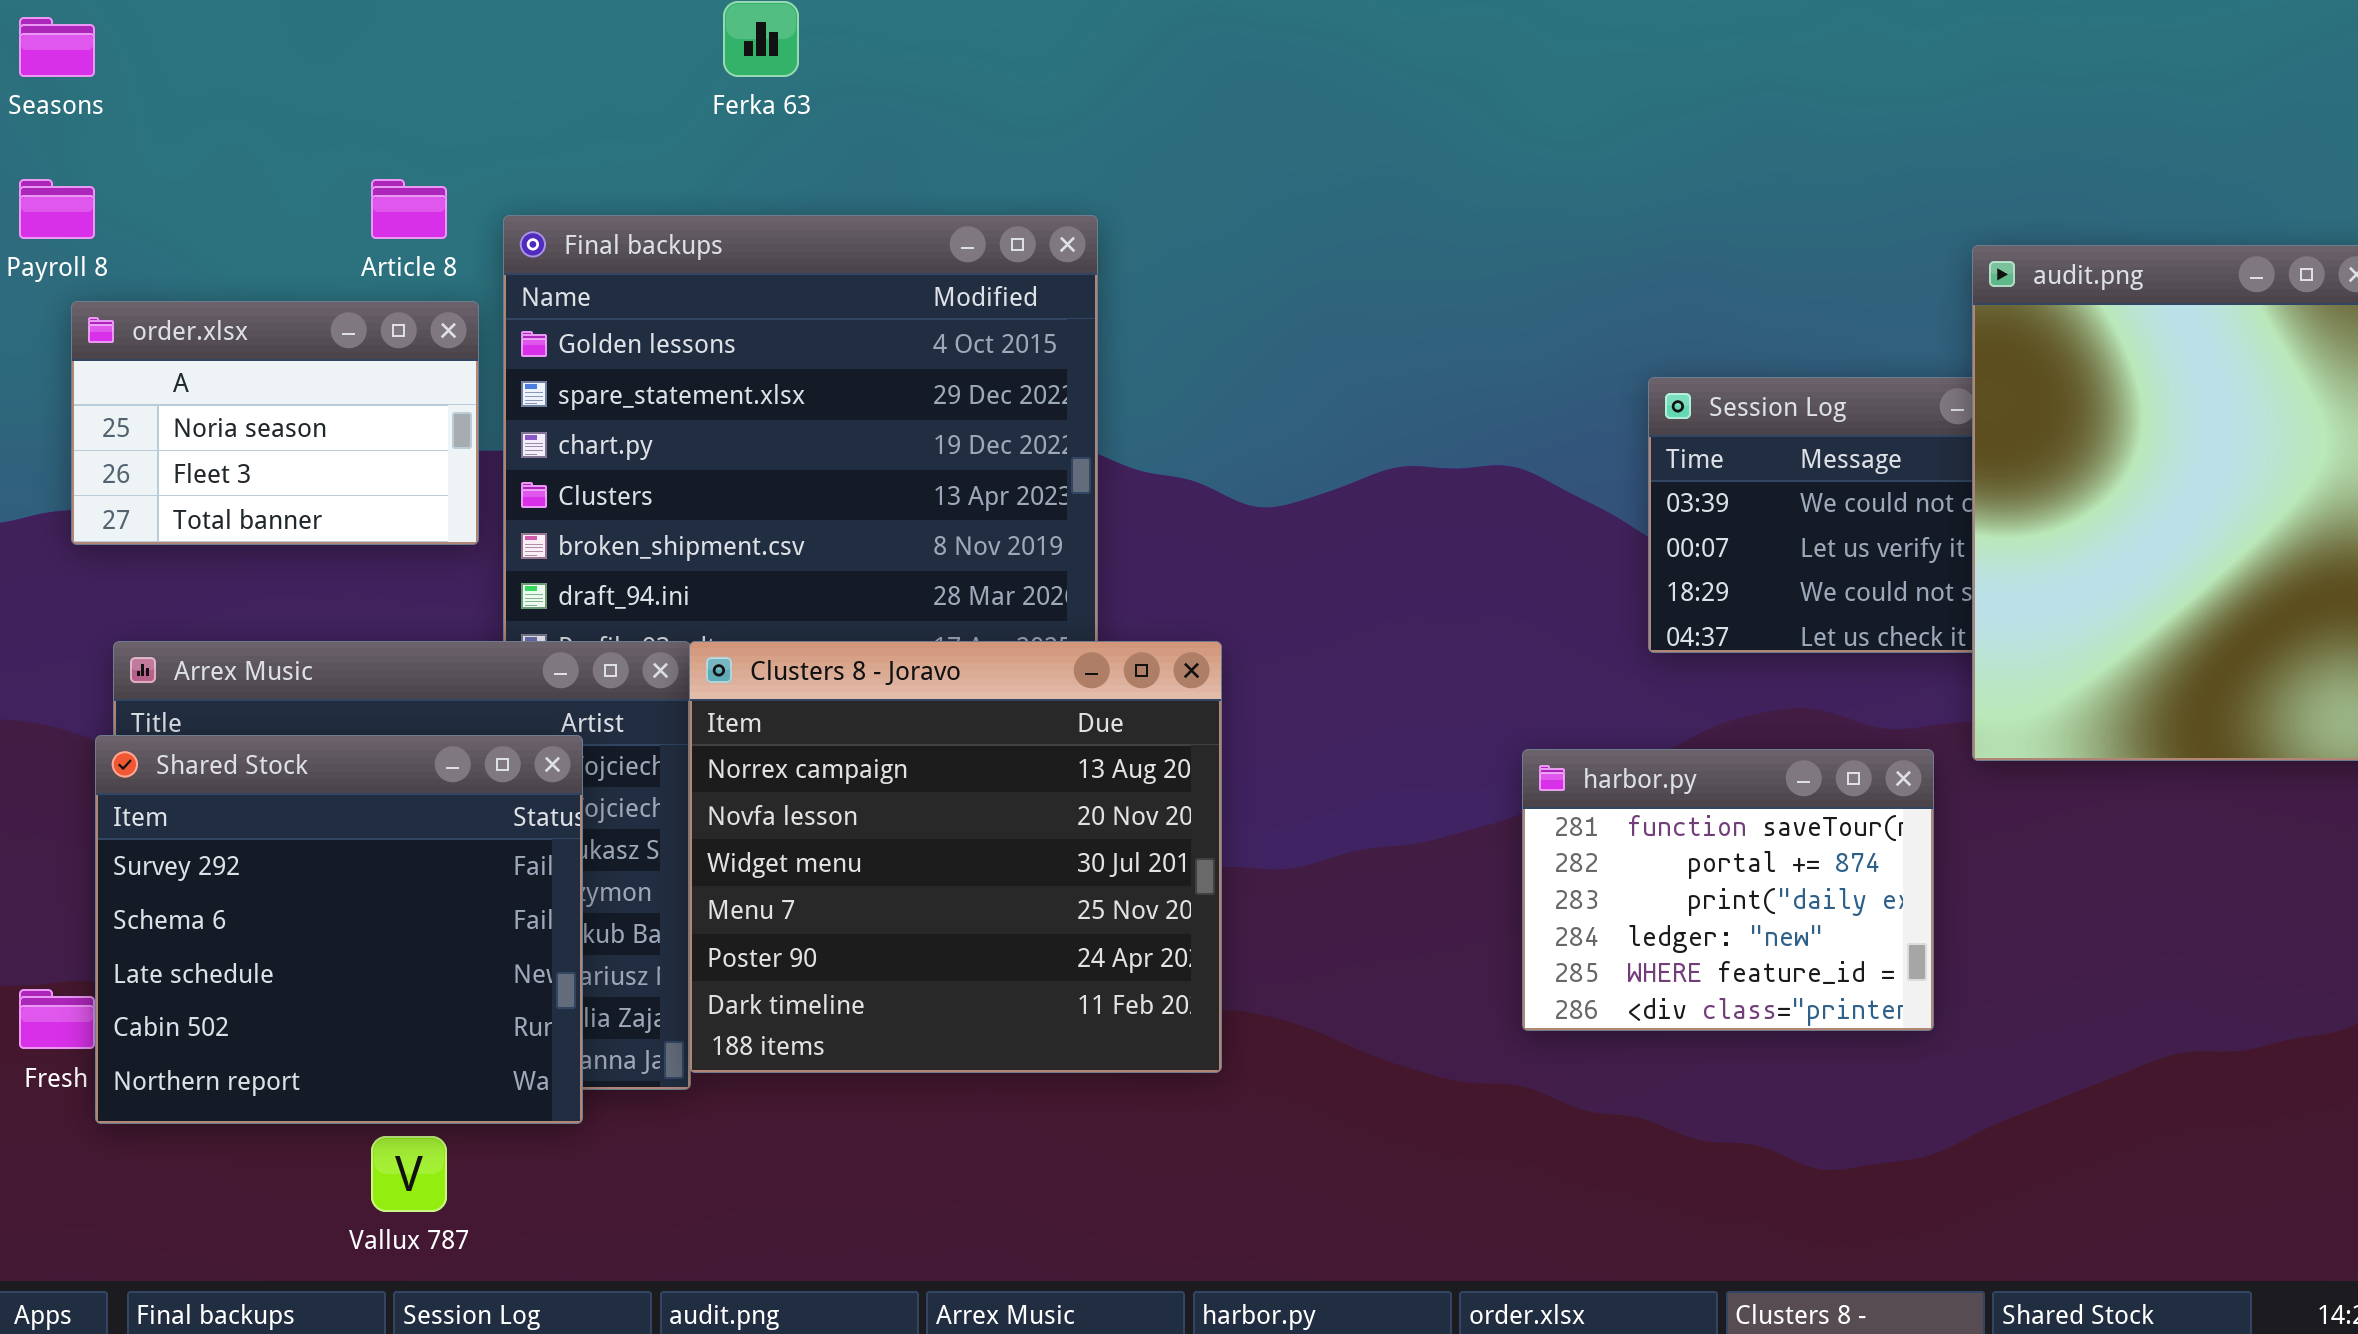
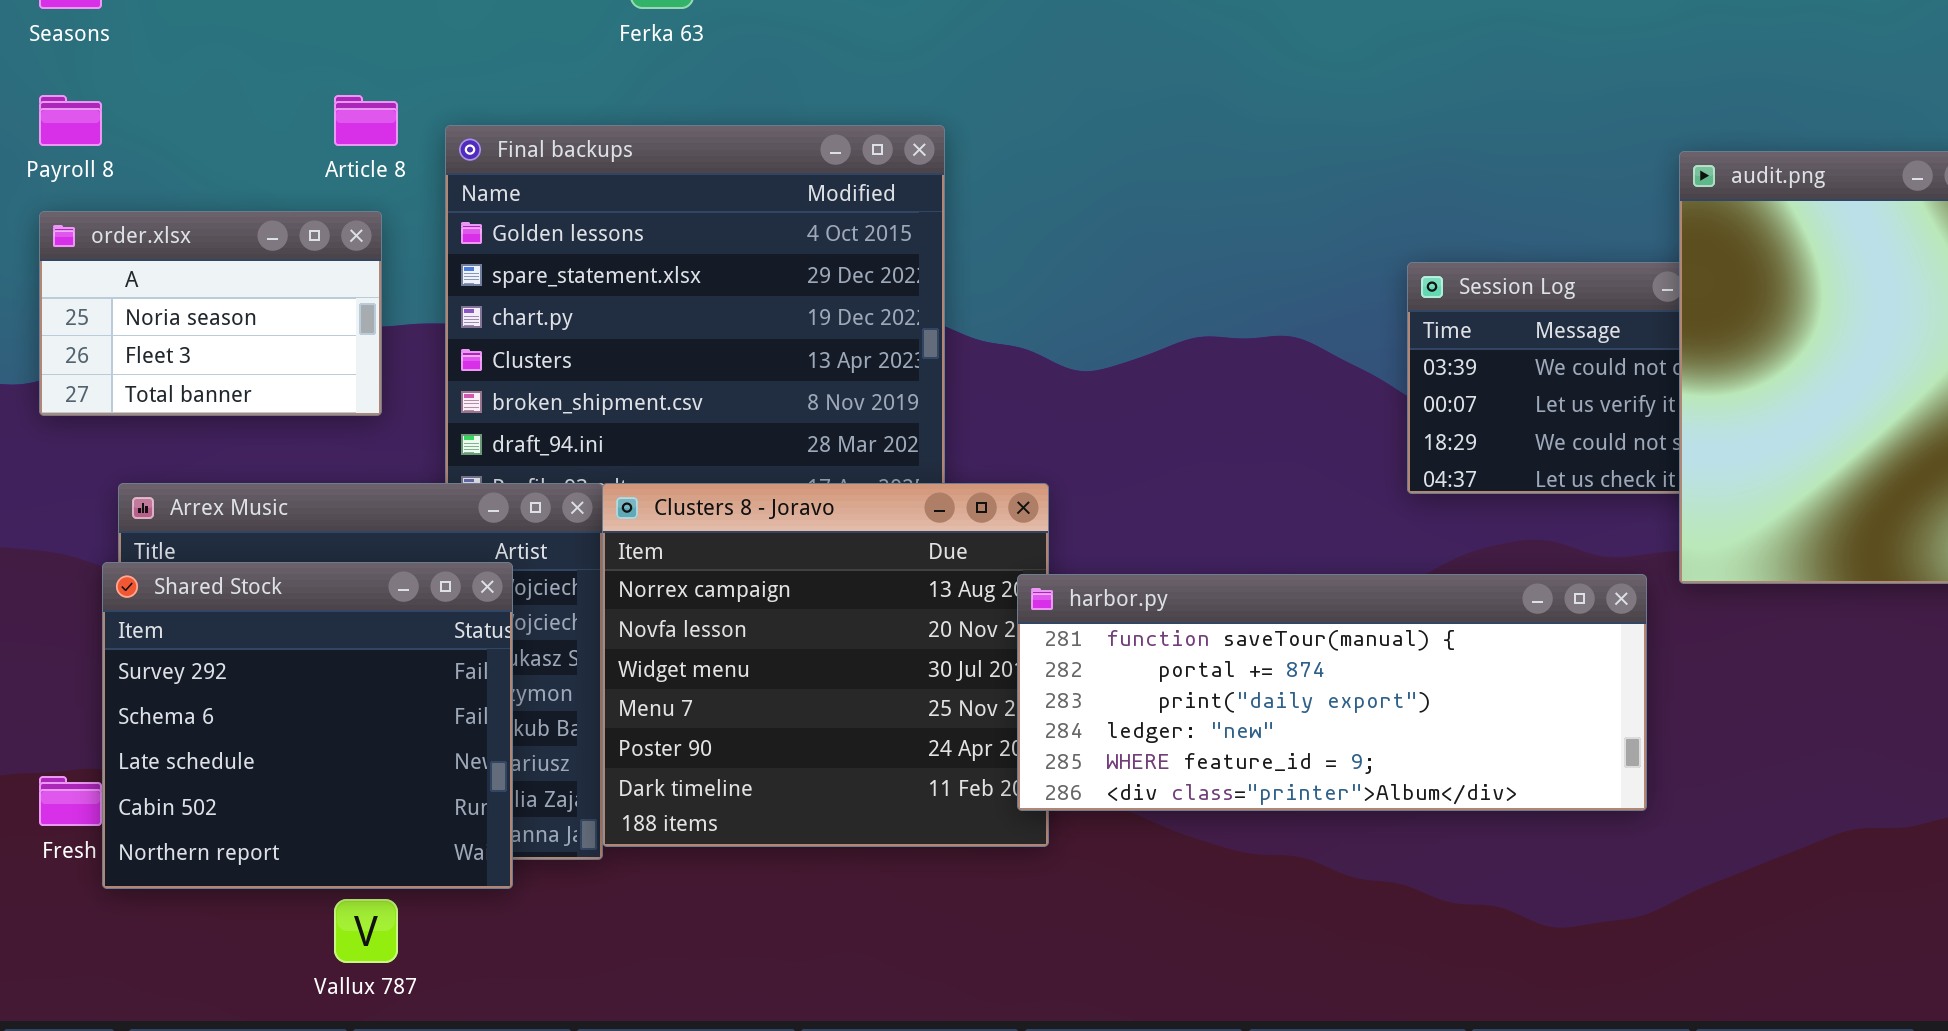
order.xlsx: [71,301,479,545] -> [39,211,382,416], moved
harbor.py: [1522,749,1934,1031] -> [1017,574,1647,811], resized

